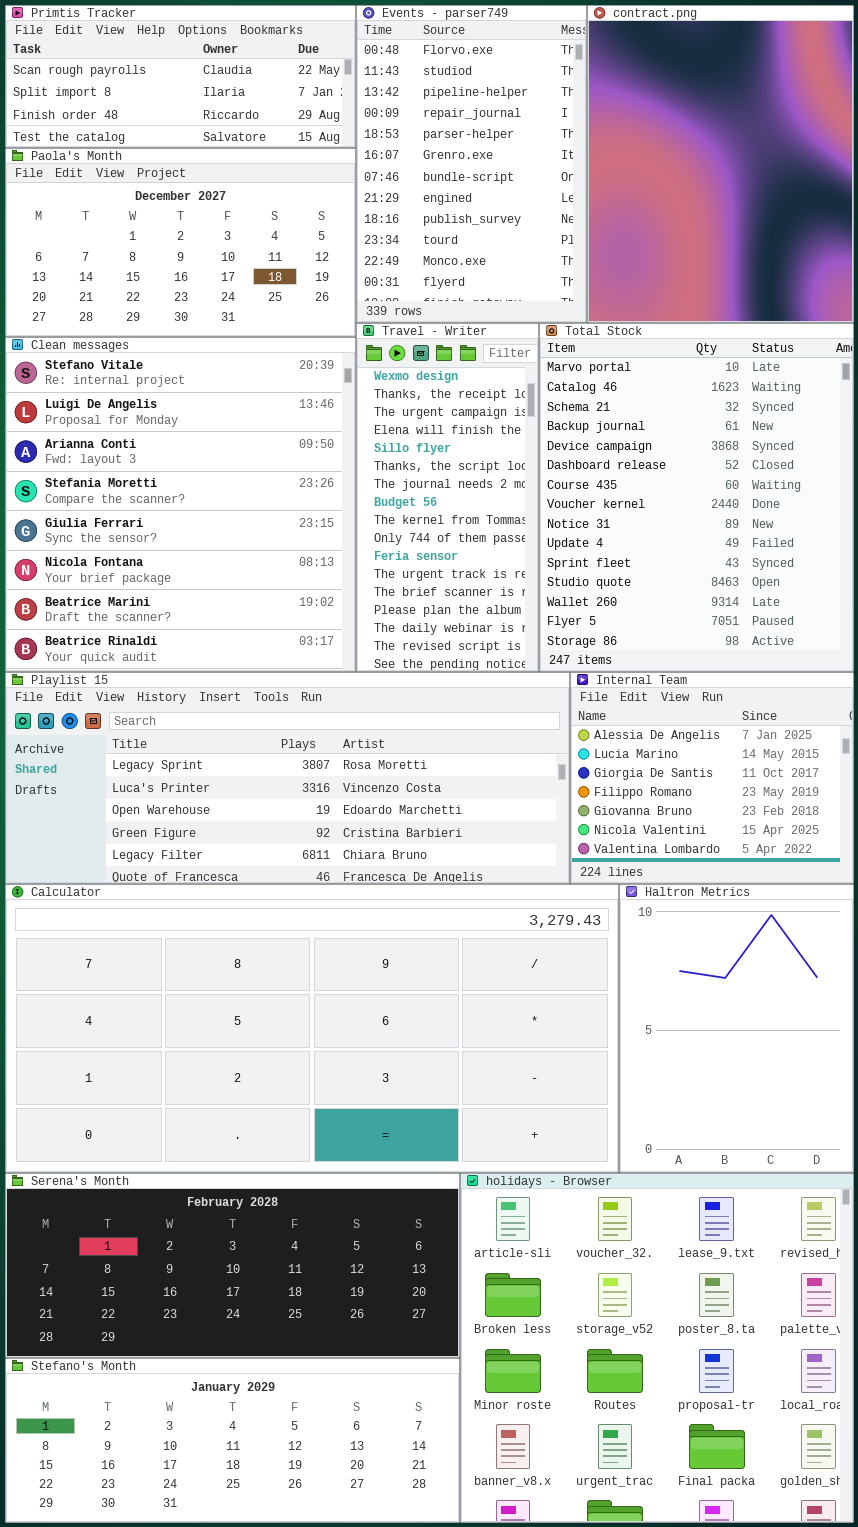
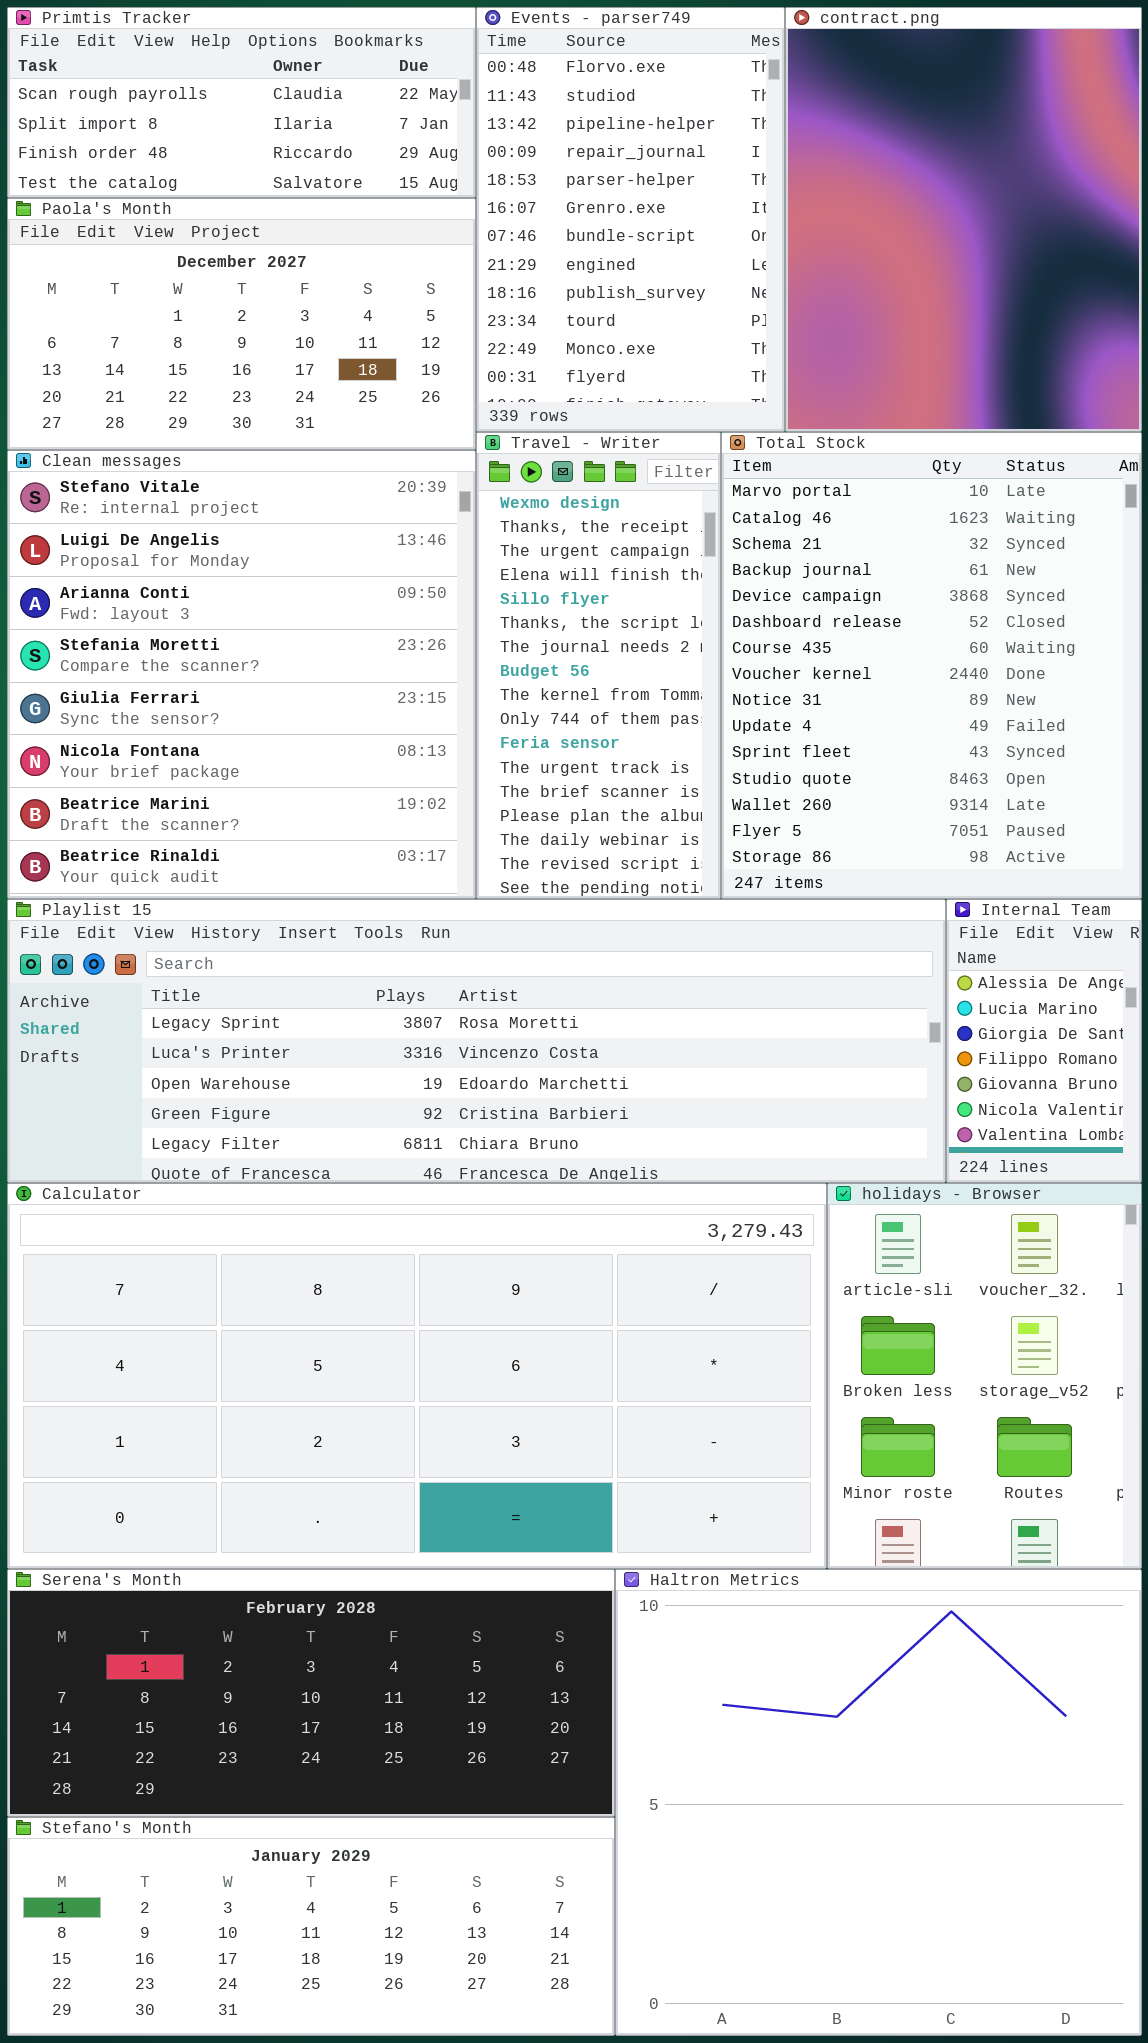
Playlist 15: [5,672,570,884] -> [7,899,946,1183], resized
Internal Team: [570,672,854,884] -> [946,899,1142,1183], resized
Haltron Metrics: [619,884,854,1173] -> [615,1569,1142,2036], moved, resized
holidays - Browser: [460,1173,854,1523] -> [827,1183,1142,1569], moved, resized

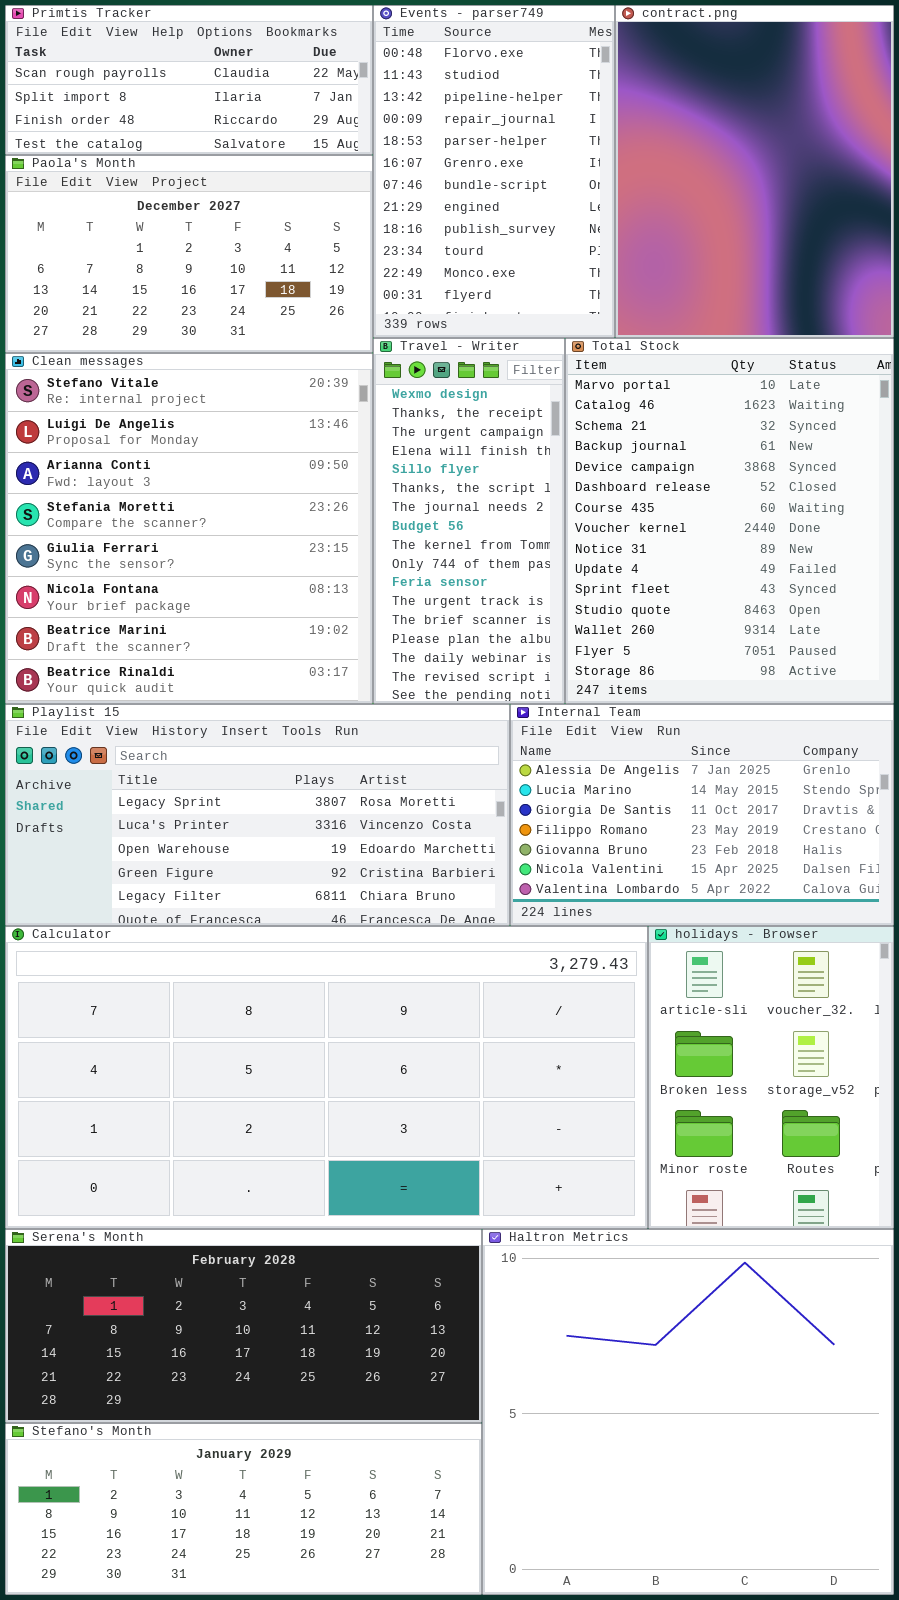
Playlist 15: [7,899,946,1183] -> [5,704,510,926], resized
Internal Team: [946,899,1142,1183] -> [510,704,894,926], resized

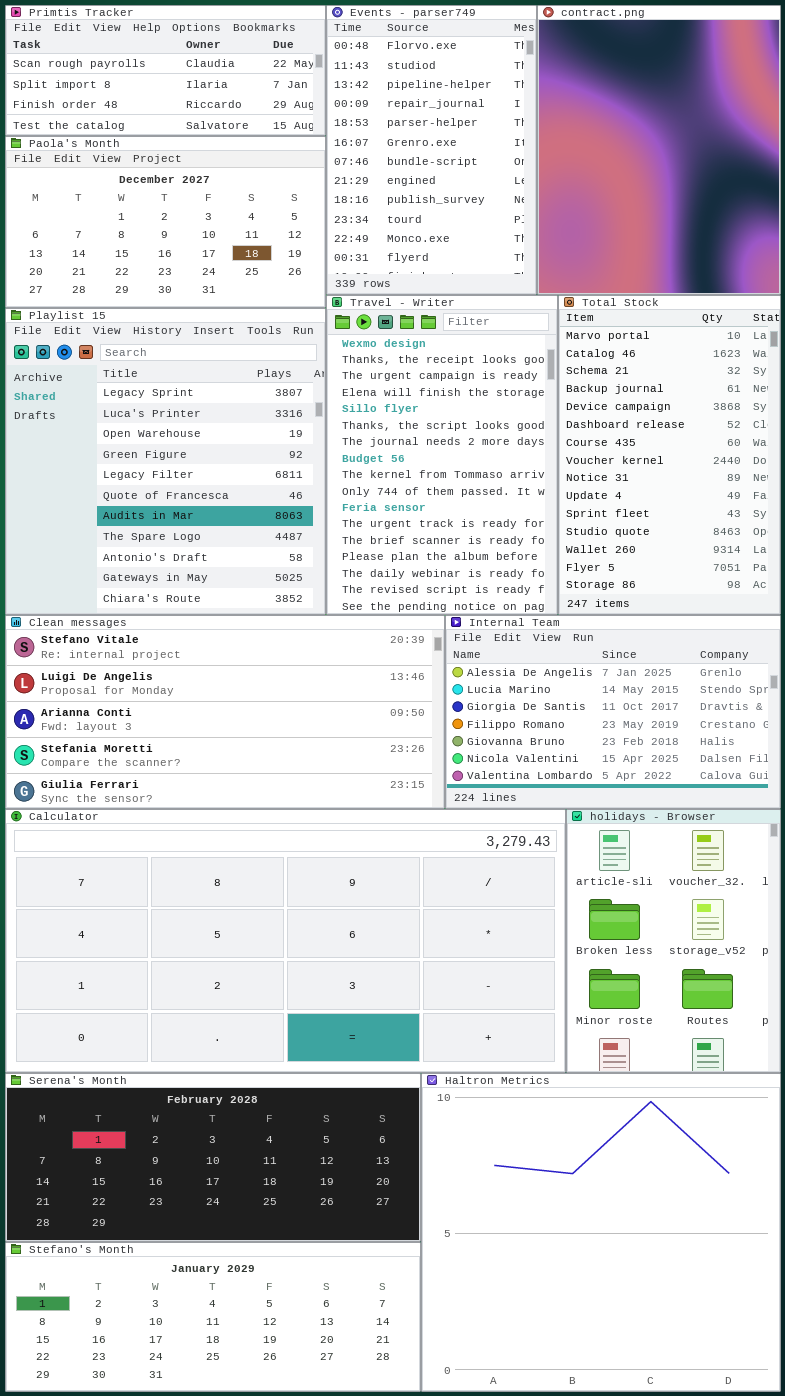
Travel - Writer: [373,338,565,704] -> [326,295,558,615], resized
Total Stock: [565,338,894,704] -> [558,295,781,615], resized
Clean messages: [5,353,373,704] -> [5,615,445,809], moved, resized
Playlist 15: [5,704,510,926] -> [5,308,326,615], moved, resized

